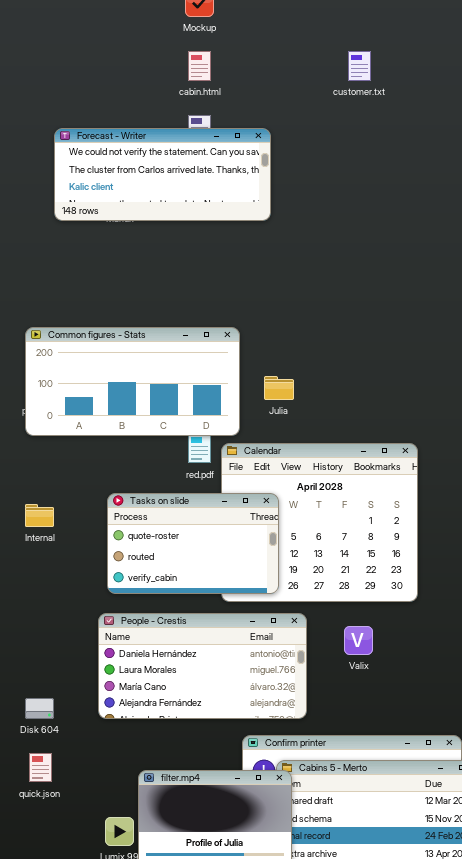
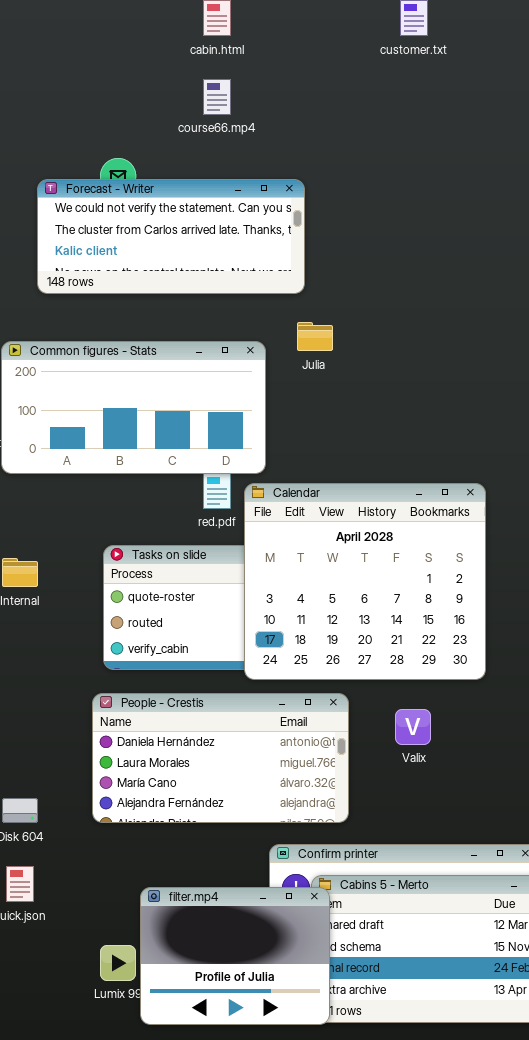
Forecast - Writer: [54,128,271,221] -> [37,179,305,294], moved
Julia: [264,376,294,400] -> [297,322,333,351], moved
Calendar: [221,443,418,602] -> [244,483,486,680], raised

